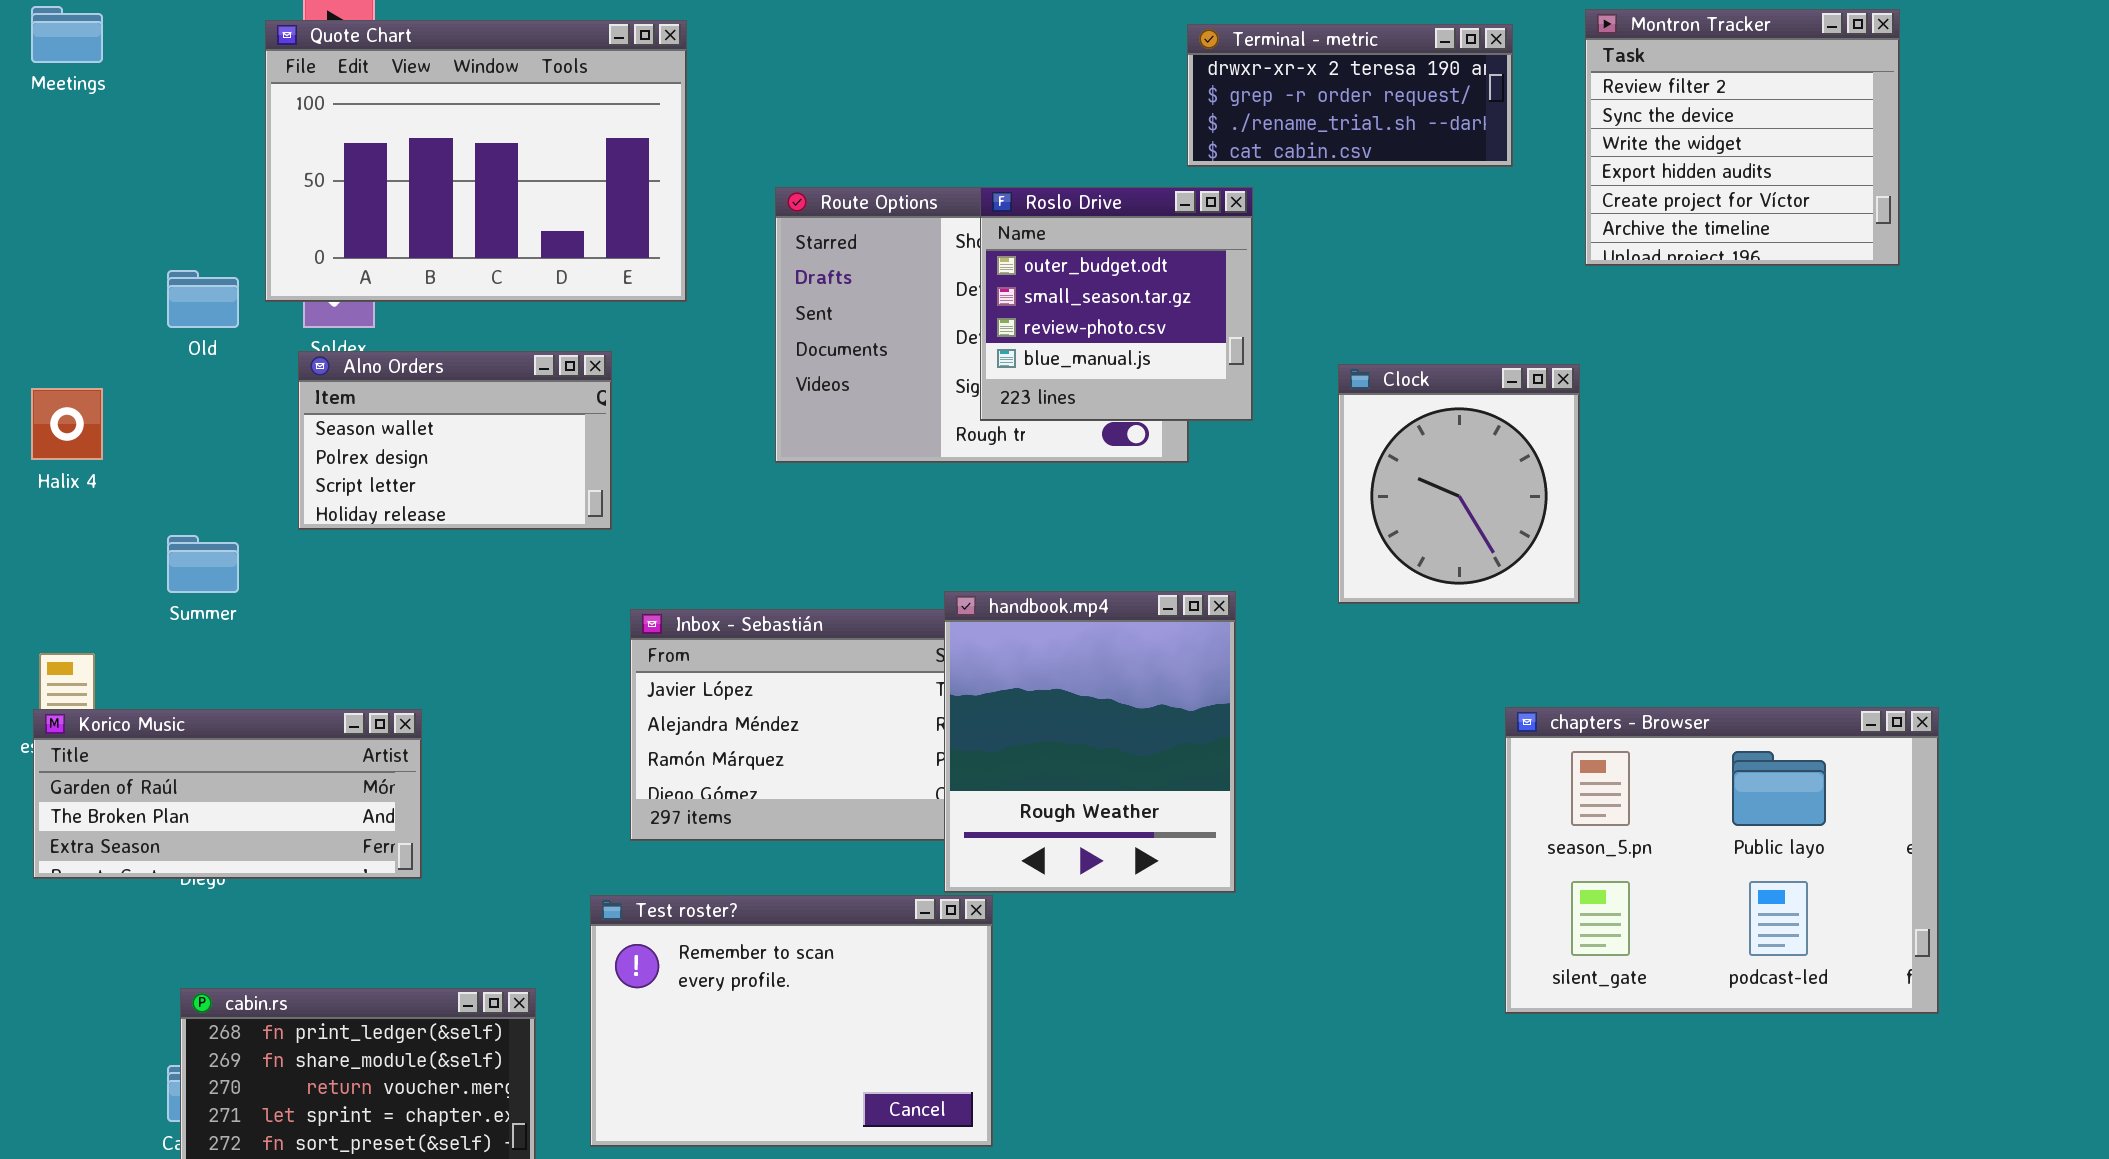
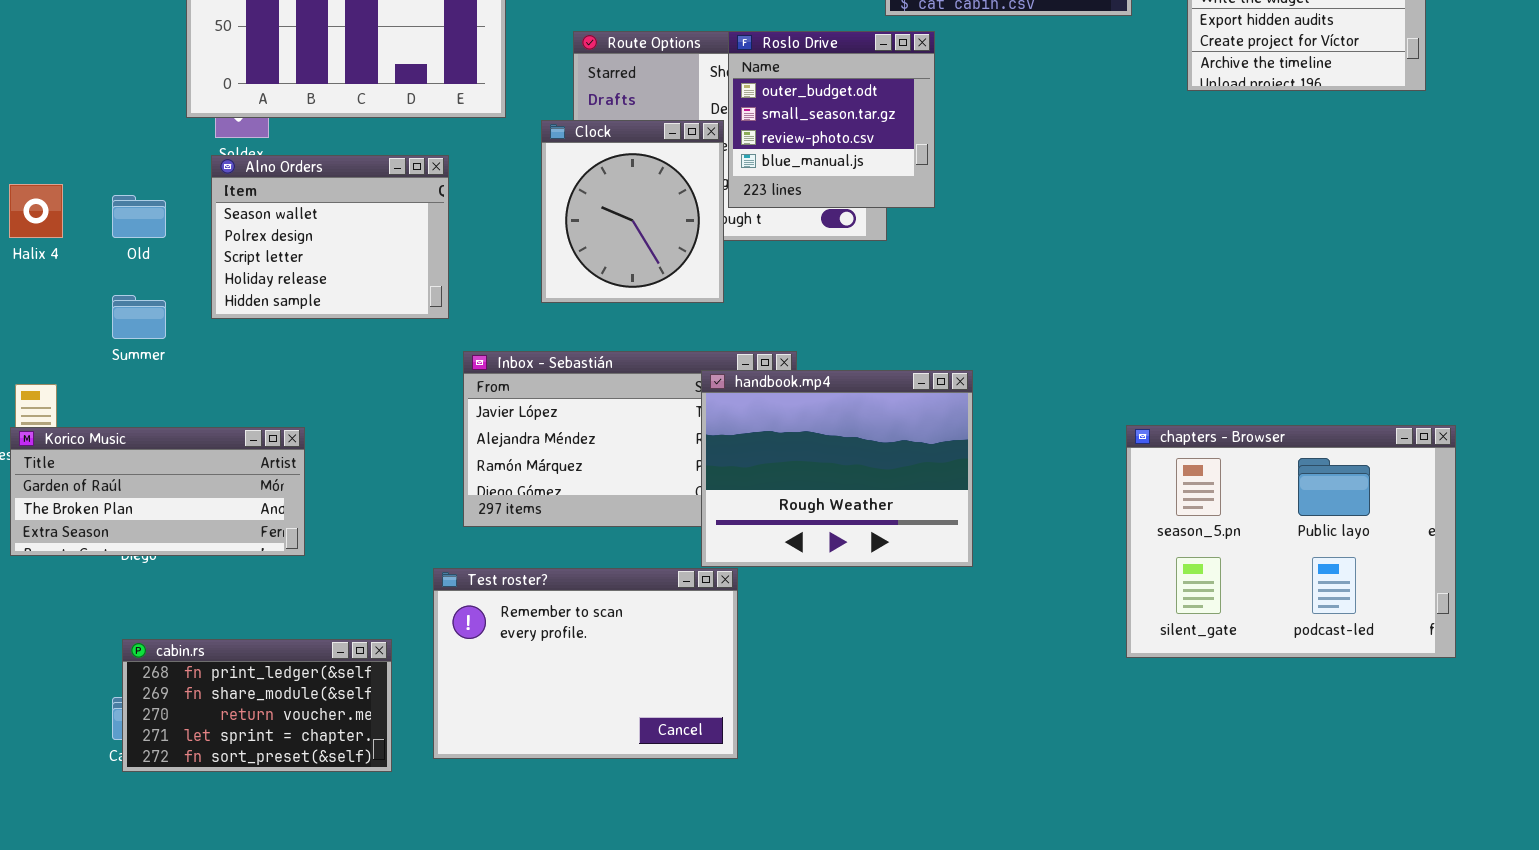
Old: [167,270,239,328] -> [112,195,166,238], moved
Alno Orders: [298,351,612,530] -> [211,155,449,319], resized
Clock: [1338,364,1580,604] -> [541,120,724,303], moved
handbook.mp4: [944,591,1236,893] -> [701,370,973,567], resized

